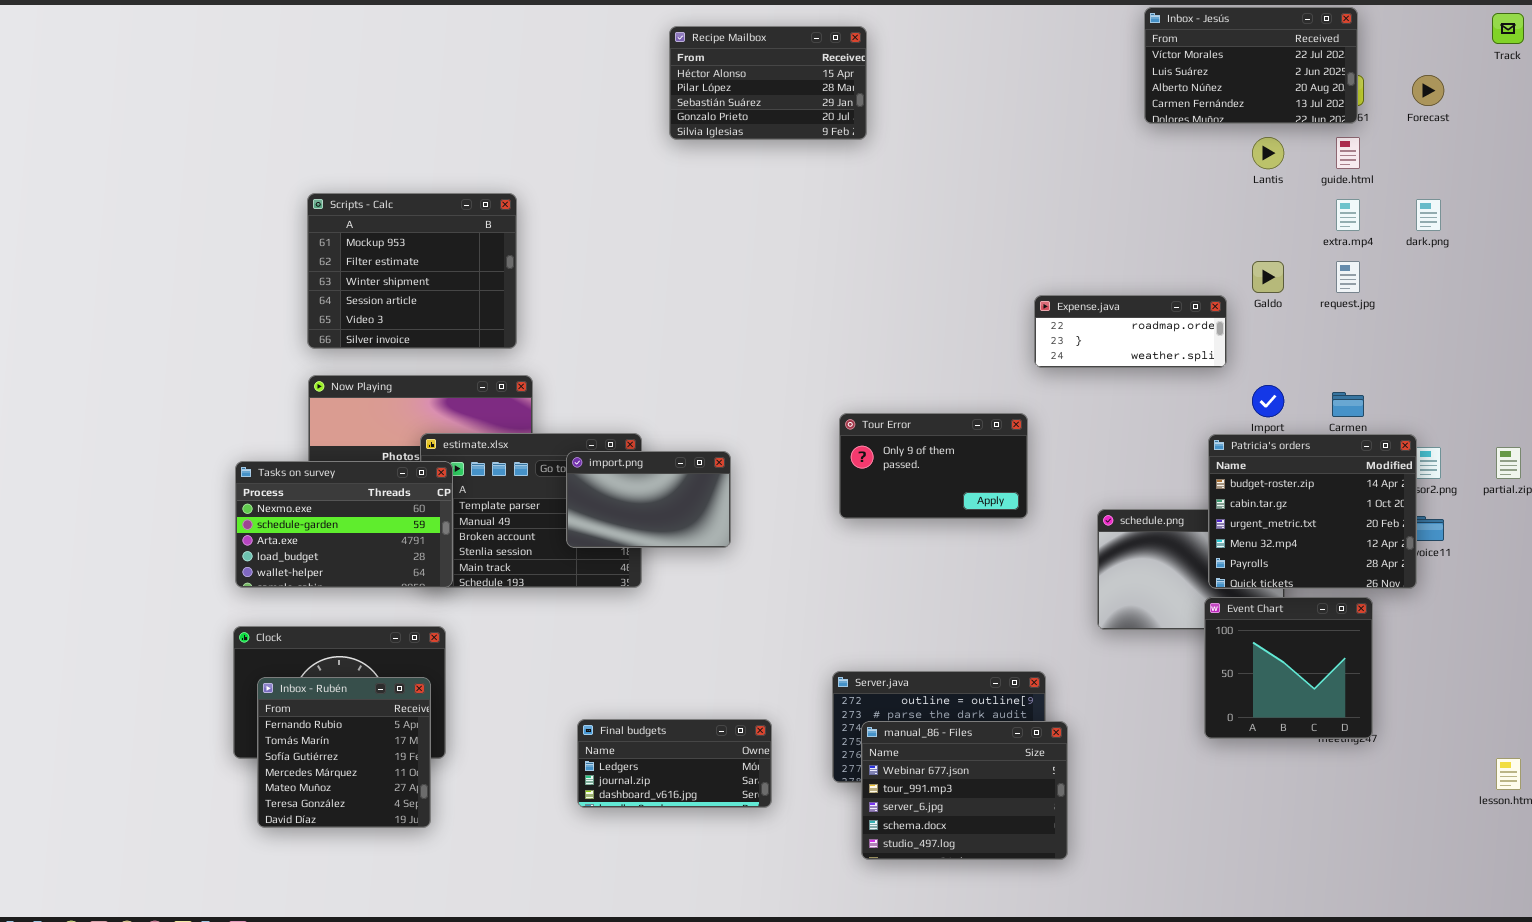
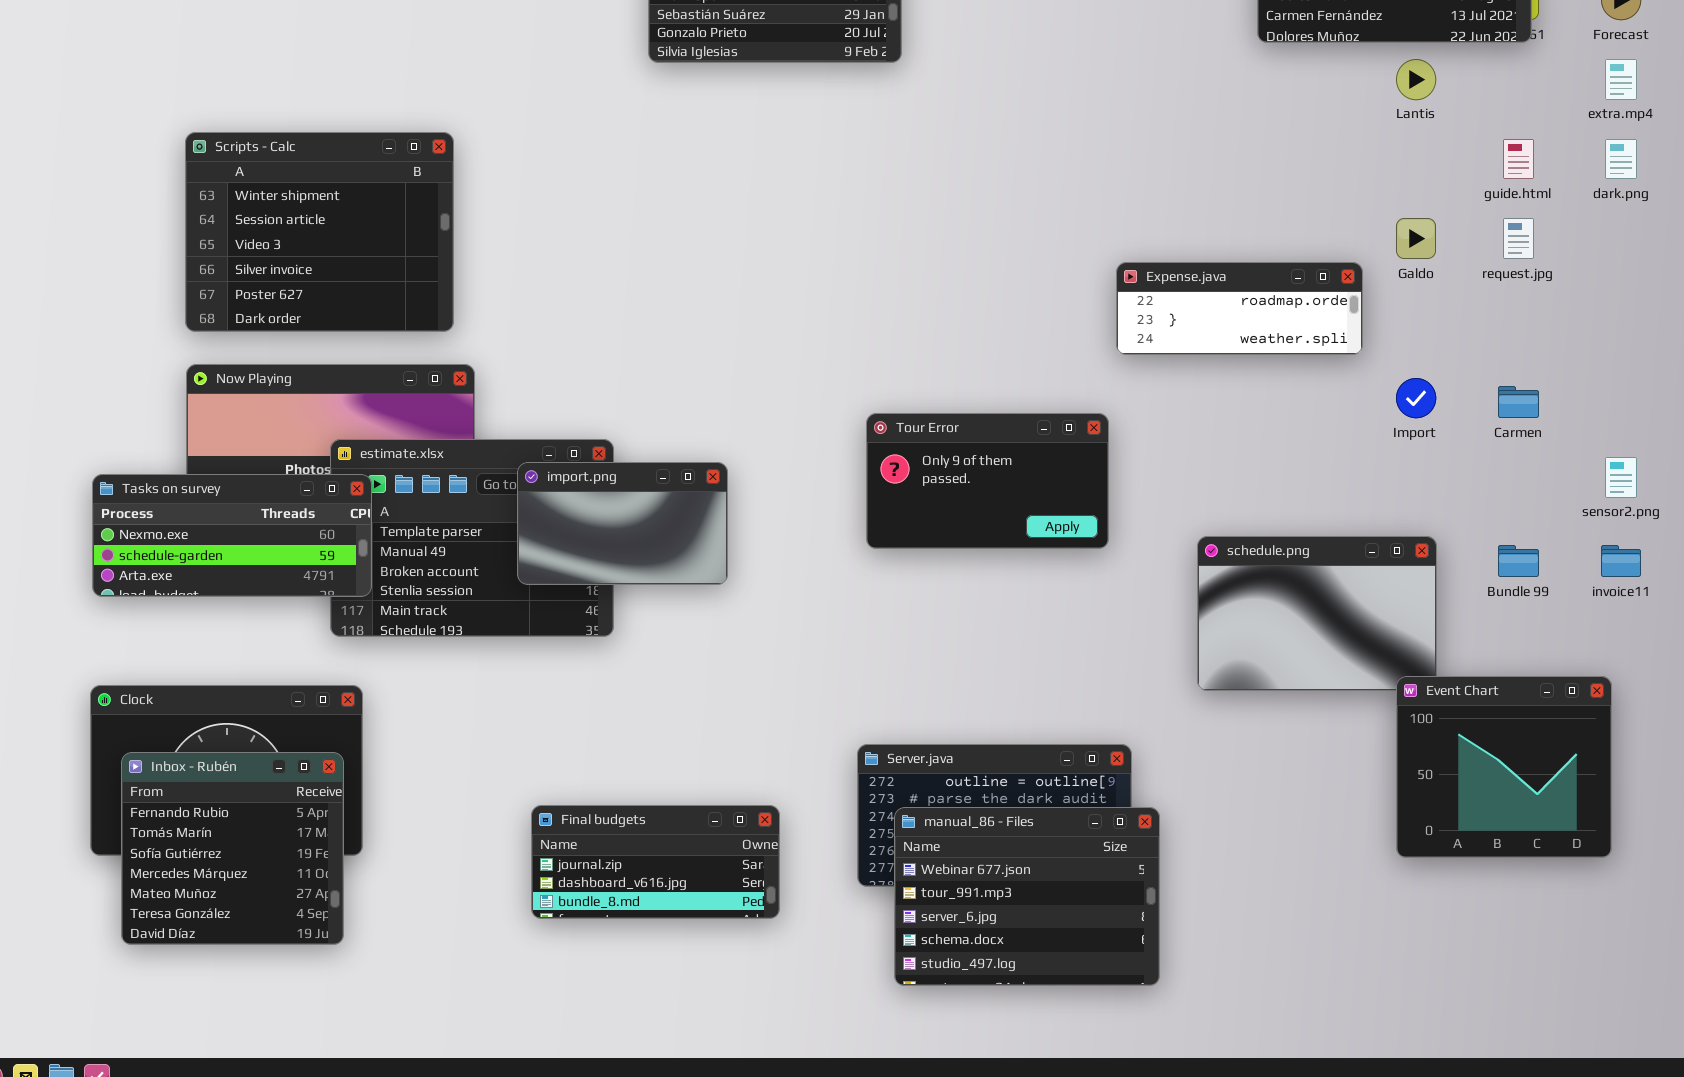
guide.html: [1336,137,1360,169] -> [1503,139,1534,179], moved
Scripts - Calc: [307,193,517,349] -> [185,132,454,332], scrolled down 2 rows
extra.mp4: [1336,199,1360,231] -> [1605,59,1637,100], moved
Patricia's orders: [1208,434,1417,589] -> none, closed
Tasks on survey: [235,461,453,588] -> [92,474,372,597], resized
Event Chart: [1204,597,1373,739] -> [1396,676,1612,858], moved
Final budgets: [577,719,772,808] -> [531,805,780,919], scrolled down 1 row

